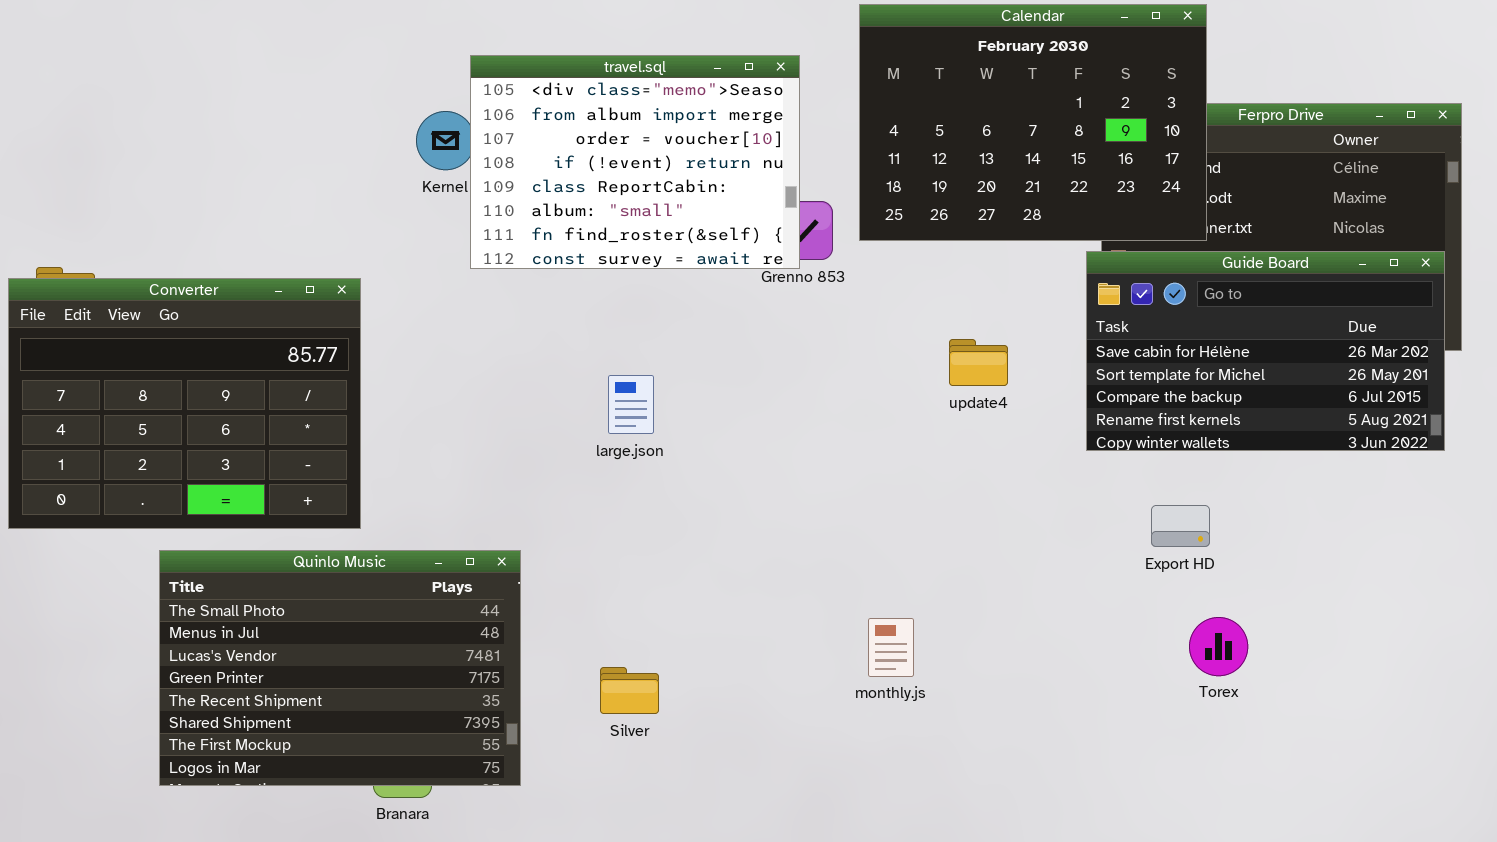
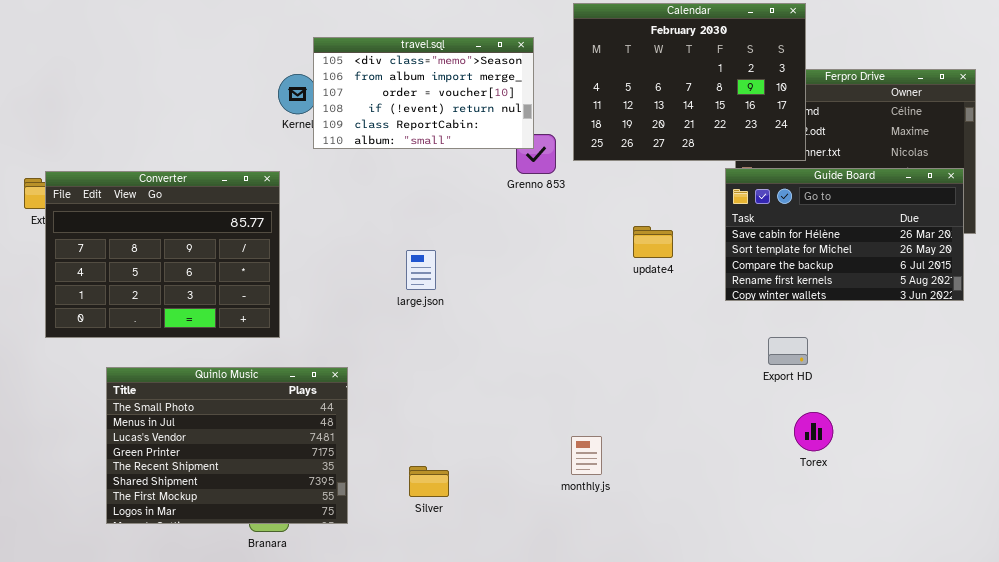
travel.sql: [470,55,800,269] -> [313,37,534,149], resized
Converter: [8,278,361,529] -> [45,171,280,338], moved
monthly.js: [868,618,914,677] -> [571,436,602,475], moved
Silver: [600,667,659,714] -> [409,466,449,497], moved

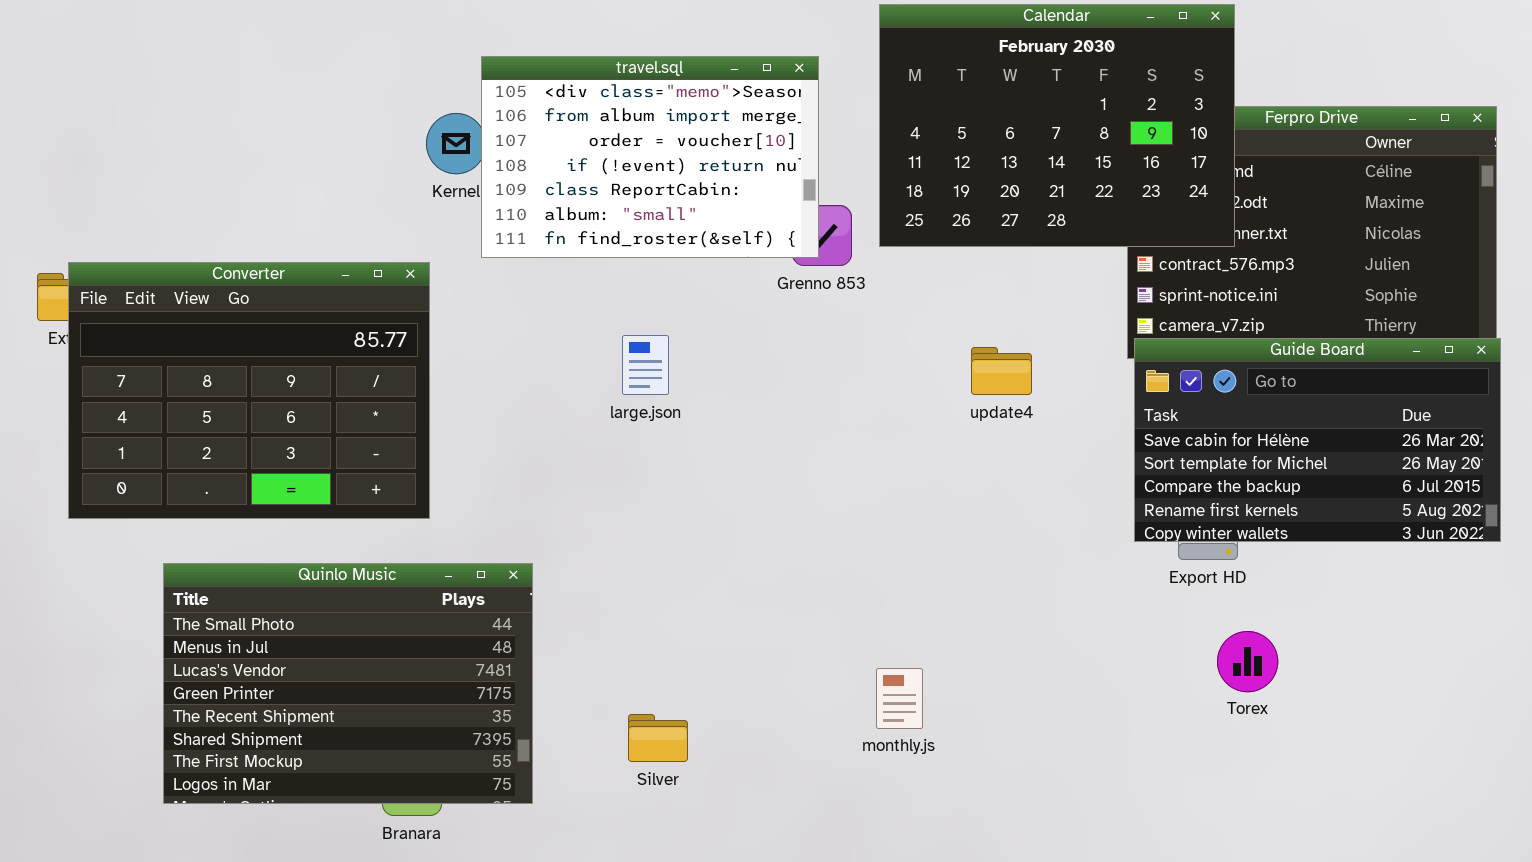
travel.sql: [313,37,534,149] -> [481,56,819,258], resized
Guide Board: [725,168,964,301] -> [1134,338,1501,542], moved
large.json: [406,250,436,290] -> [622,335,669,395], moved

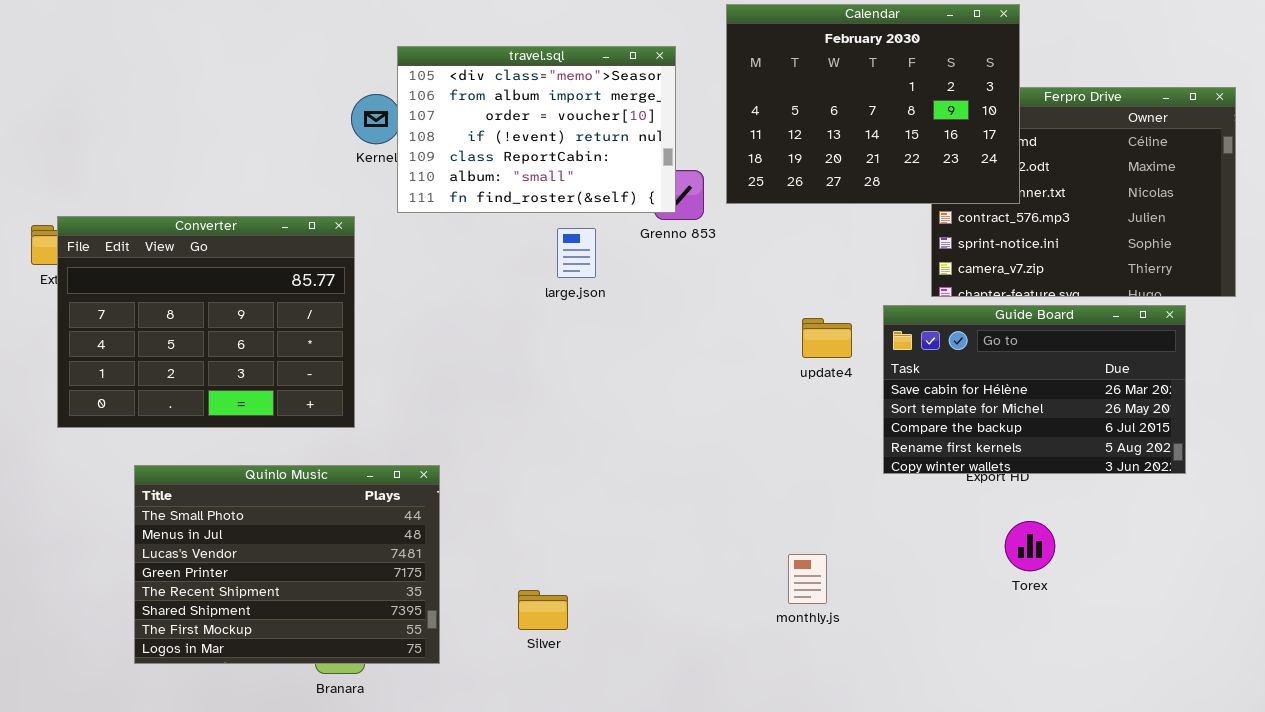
large.json: [622,335,669,395] -> [557,228,596,278], moved
Guide Board: [1134,338,1501,542] -> [883,305,1186,474], moved
update4: [971,347,1032,395] -> [802,318,852,358], moved
monthly.js: [876,668,923,729] -> [788,554,827,604], moved

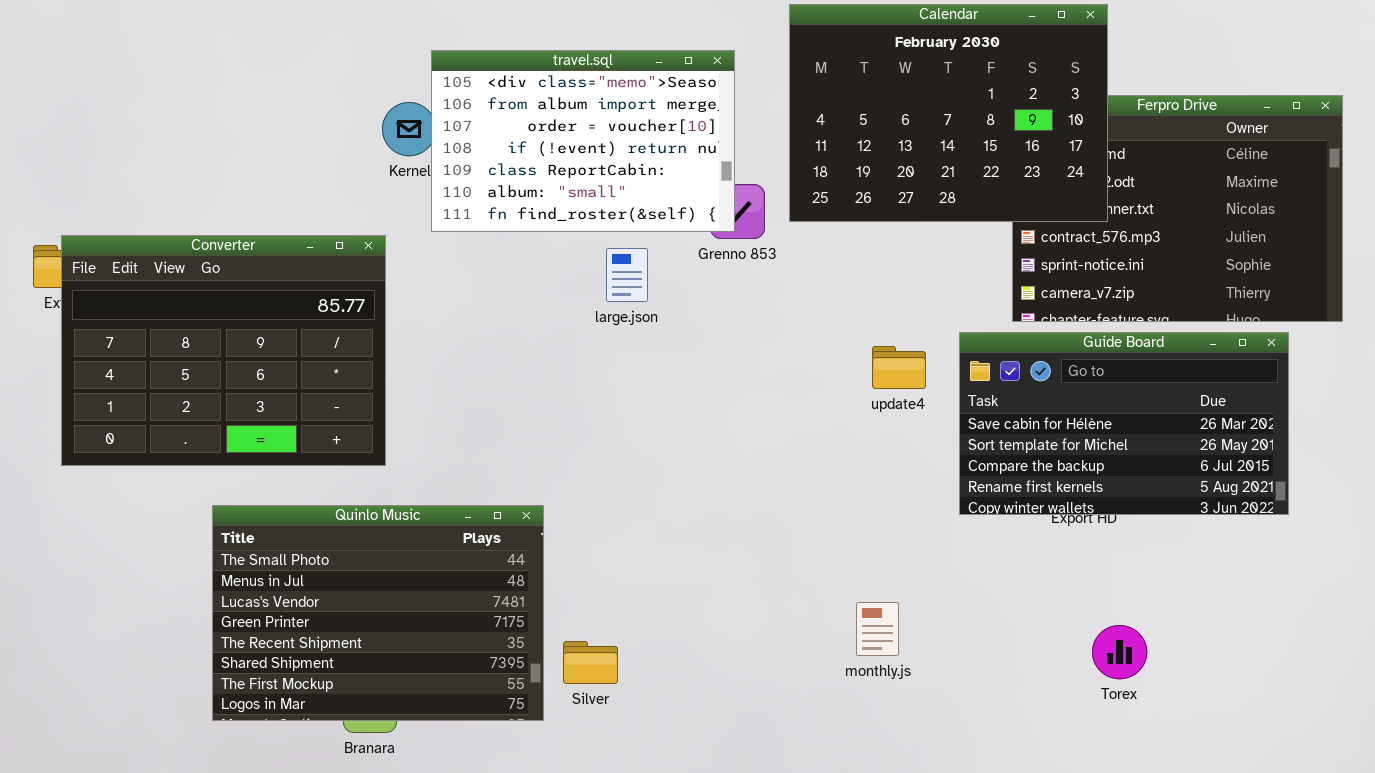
Quinlo Music: [134,465,440,664] -> [212,505,544,721], moved
Torex: [1005,521,1055,571] -> [1092,625,1147,679], moved

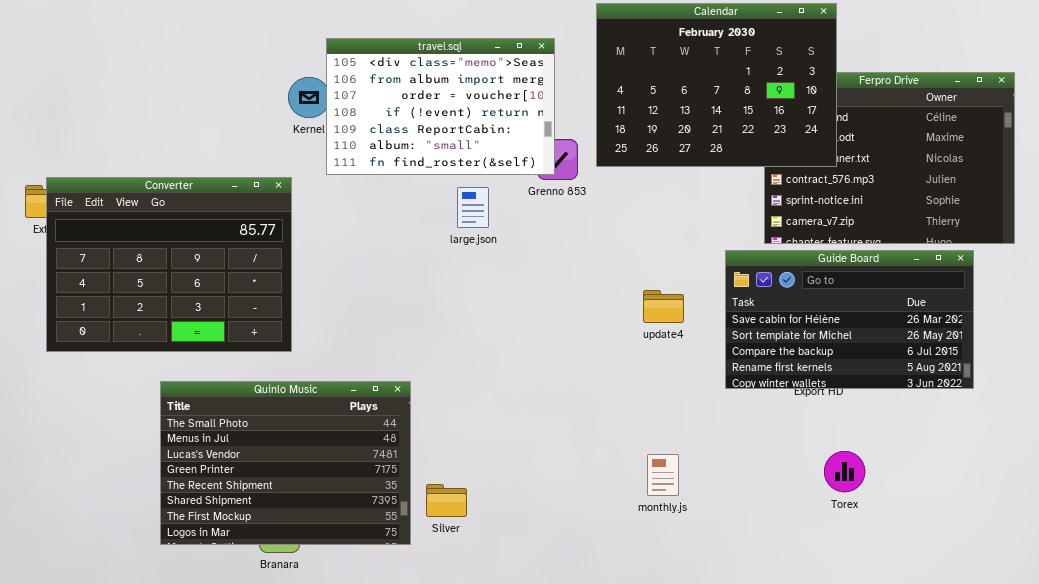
update4: [872,346,926,389] -> [643,290,684,323], moved
Torex: [1092,625,1147,679] -> [824,451,865,492], moved

